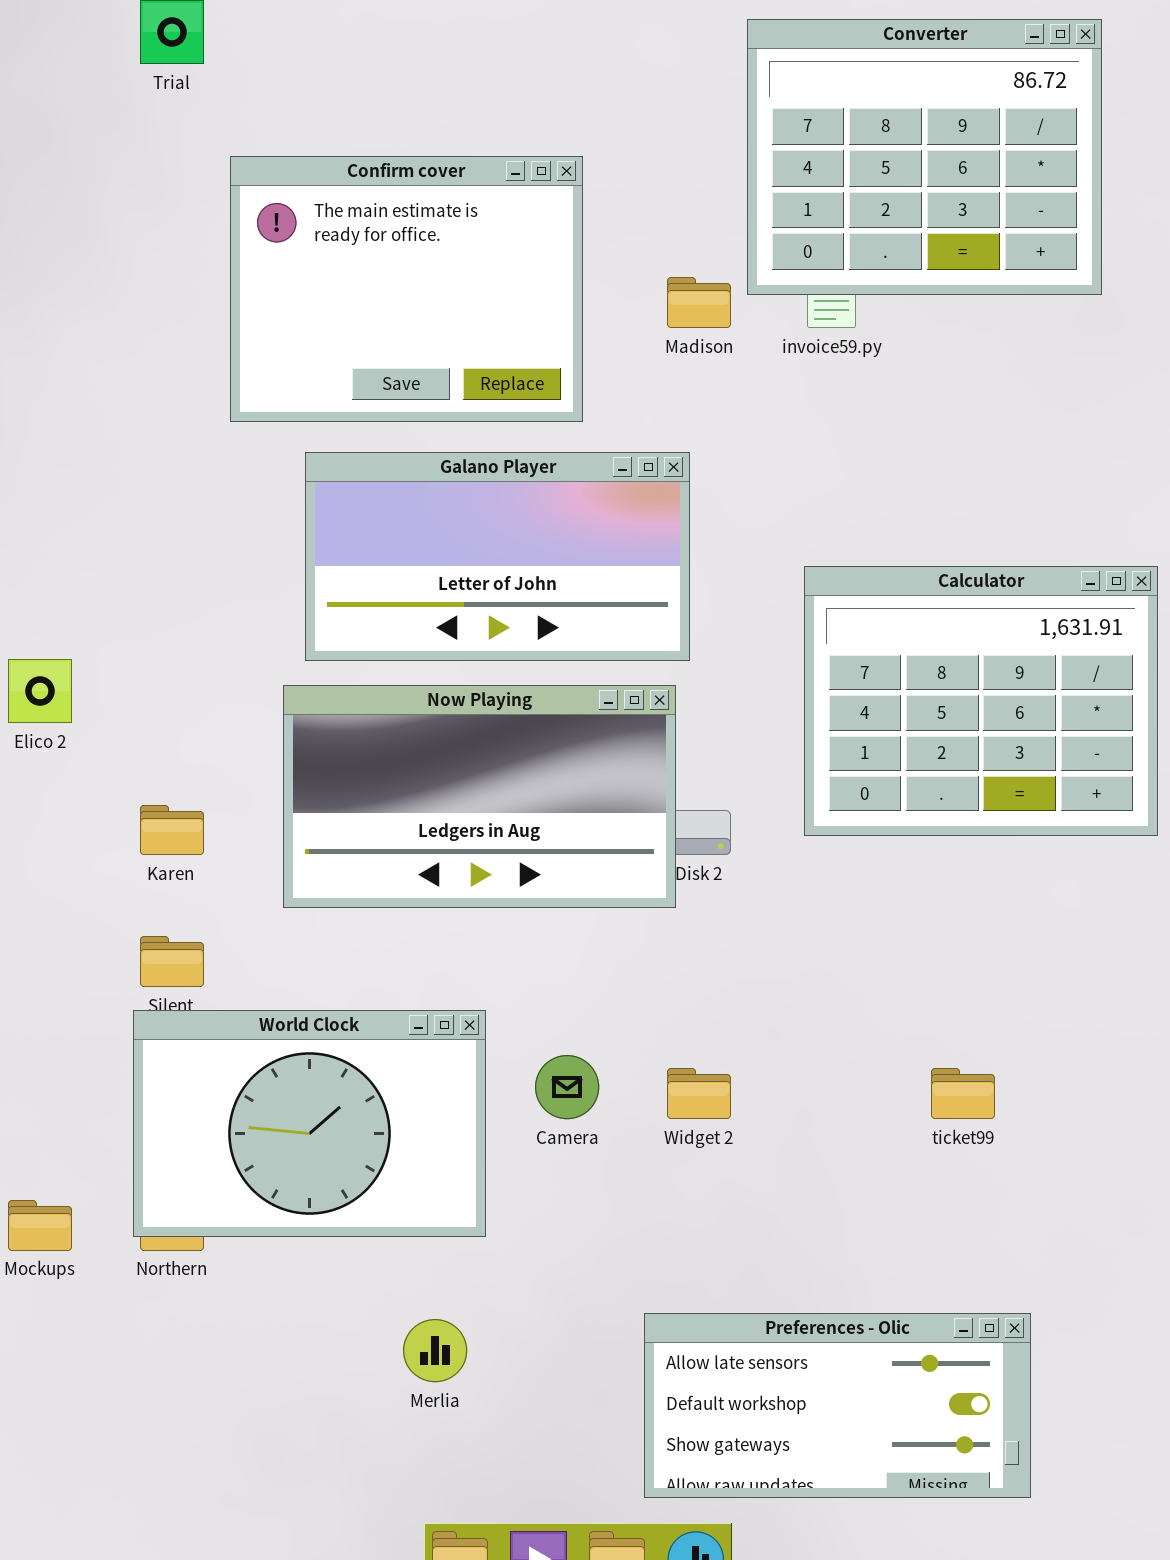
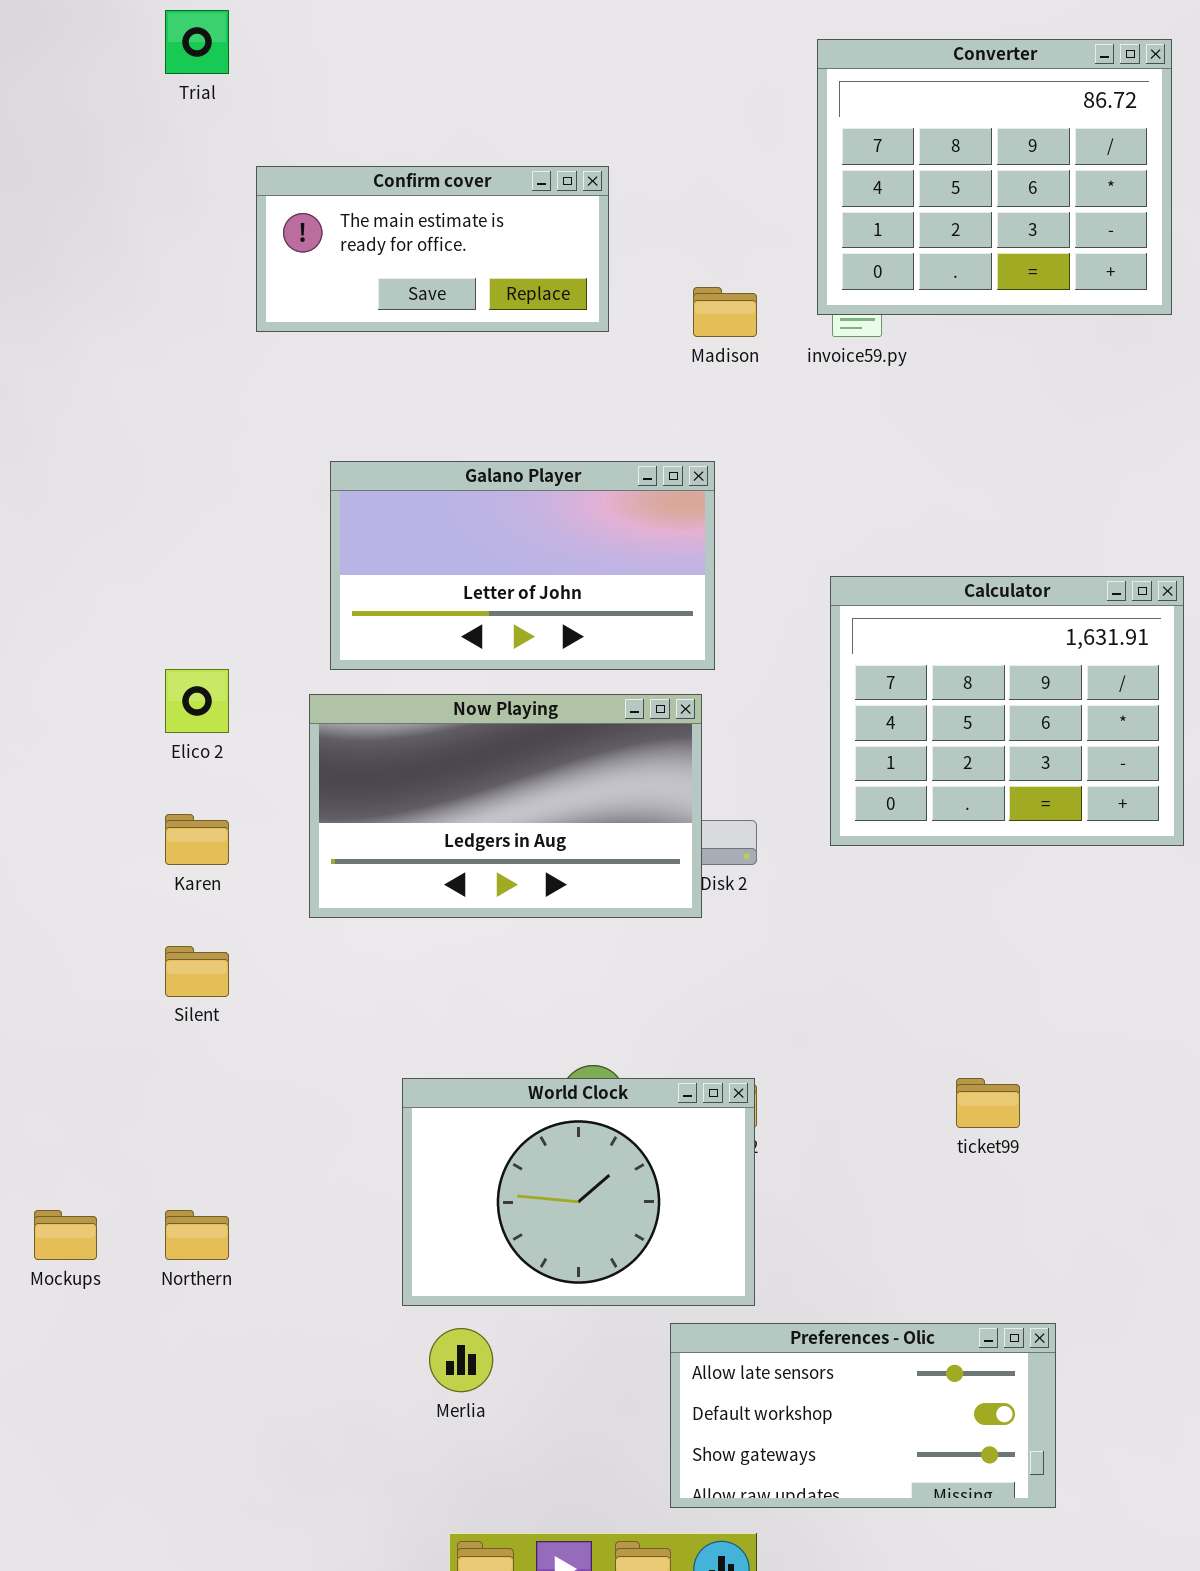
Converter: [747,19,1102,295] -> [817,39,1172,315], moved
Confirm cover: [230,156,583,422] -> [256,166,609,332], resized
Elico 2: [8,659,72,723] -> [165,669,229,733], moved
World Clock: [133,1010,486,1237] -> [402,1078,755,1306], moved

